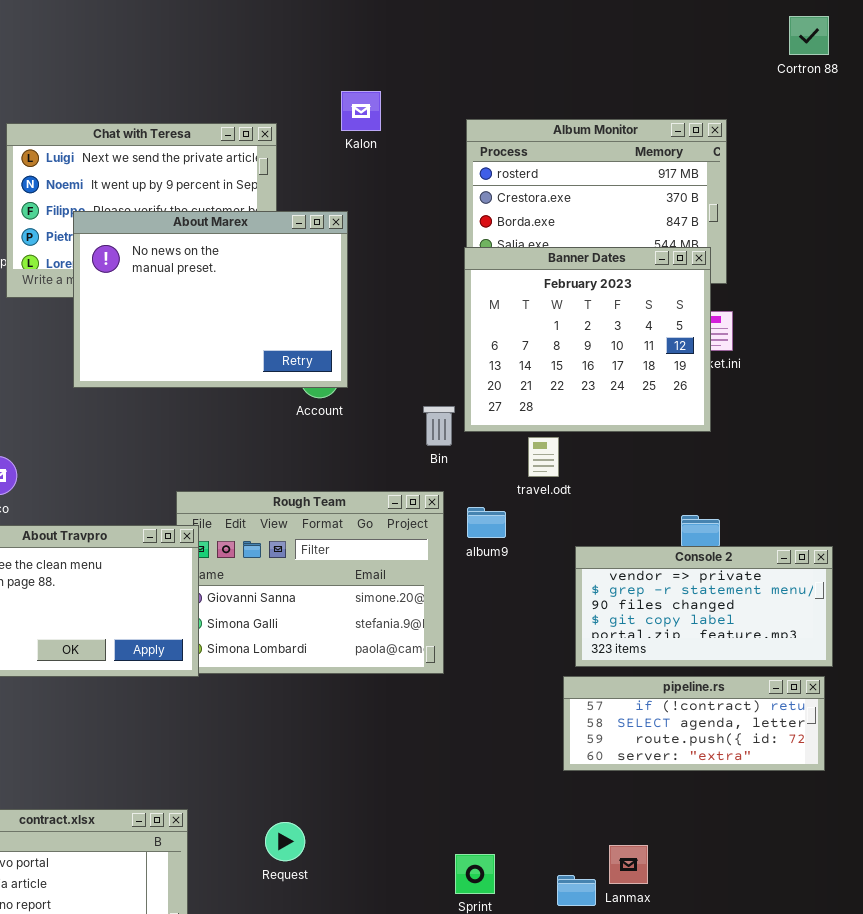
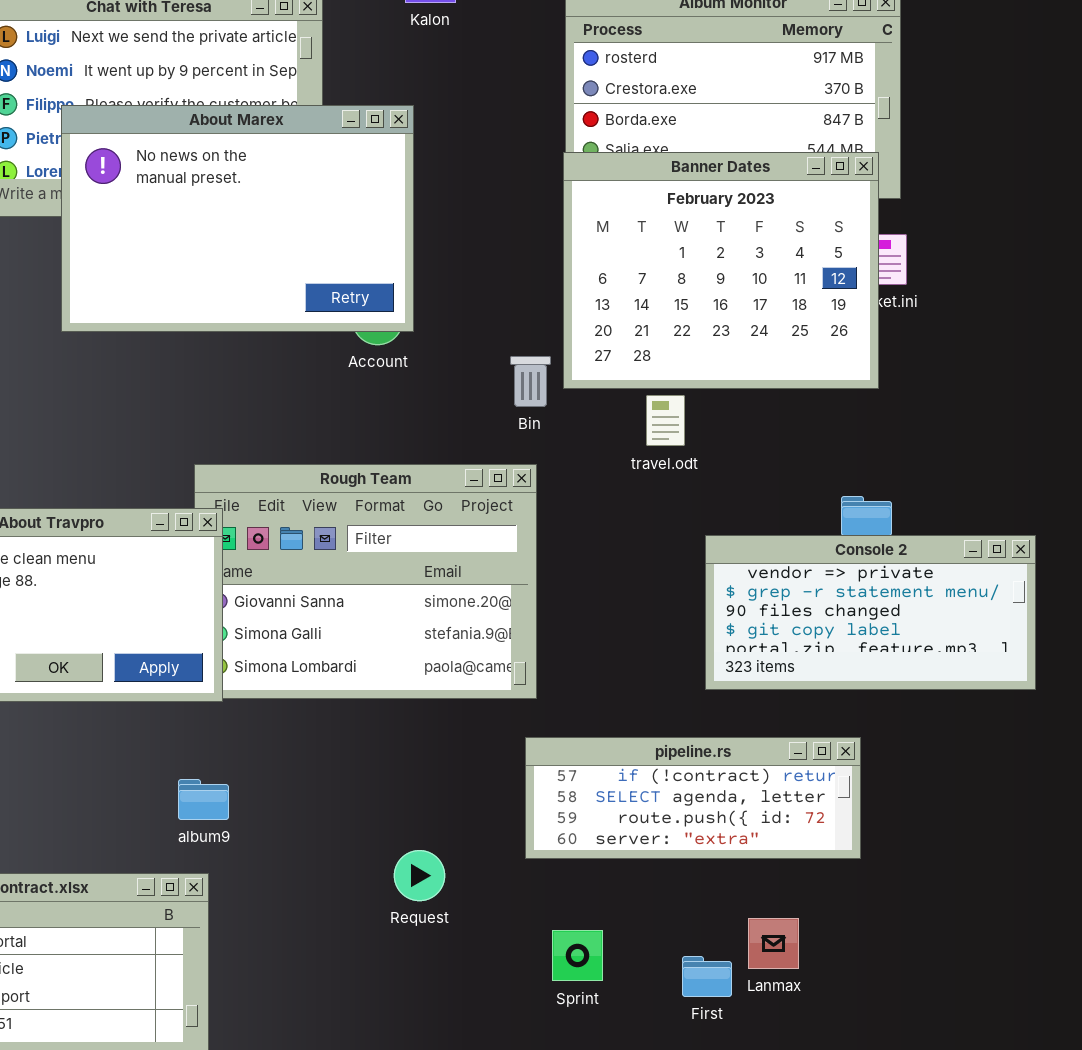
album9: [467,507,506,538] -> [178,779,229,820], moved
pipeline.rs: [563,676,825,771] -> [525,737,861,859], moved
Request: [265,822,305,861] -> [394,850,445,901], moved

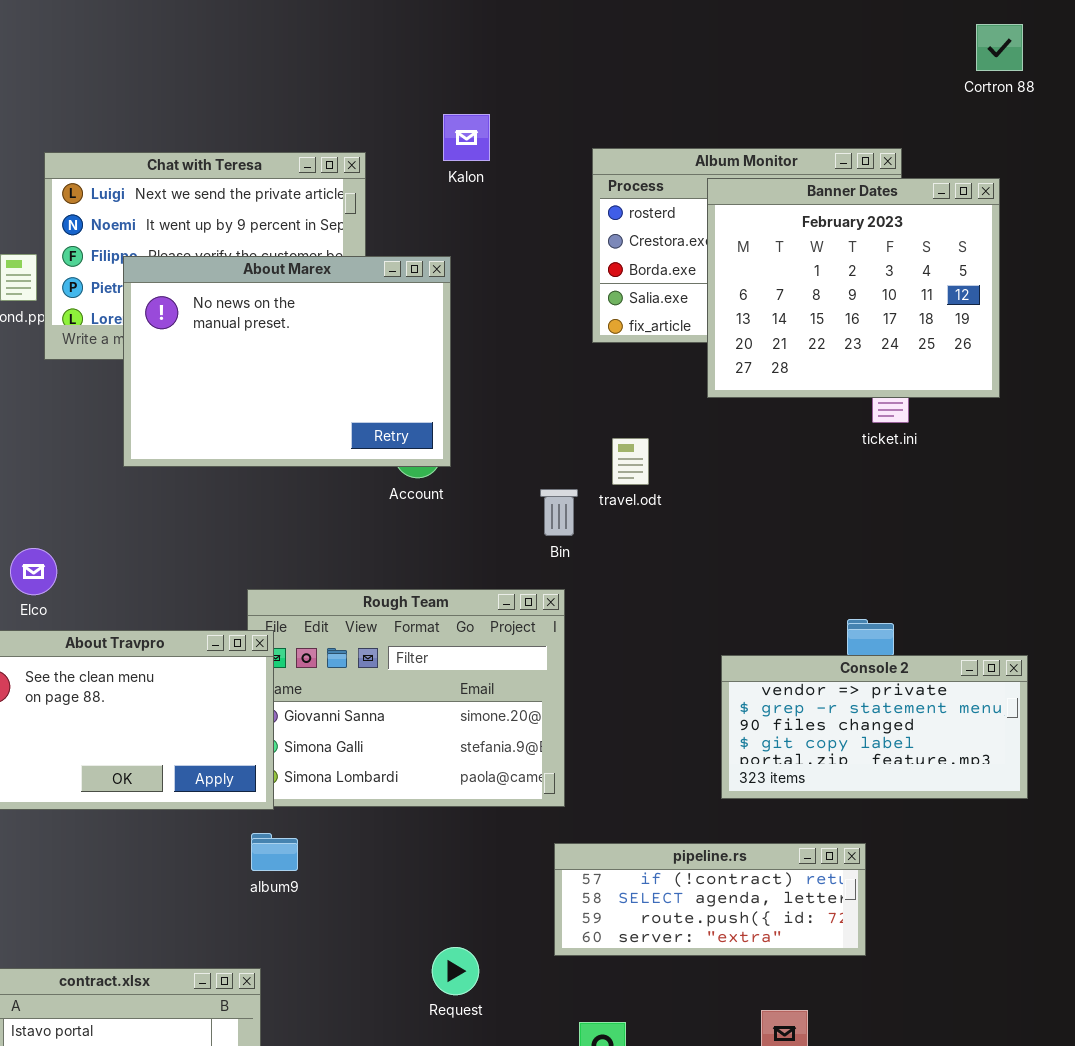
Banner Dates: [563,152,879,389] -> [707,178,1000,398], moved
travel.odt: [646,395,685,446] -> [612,438,649,485], moved
album9: [178,779,229,820] -> [251,833,298,871], moved

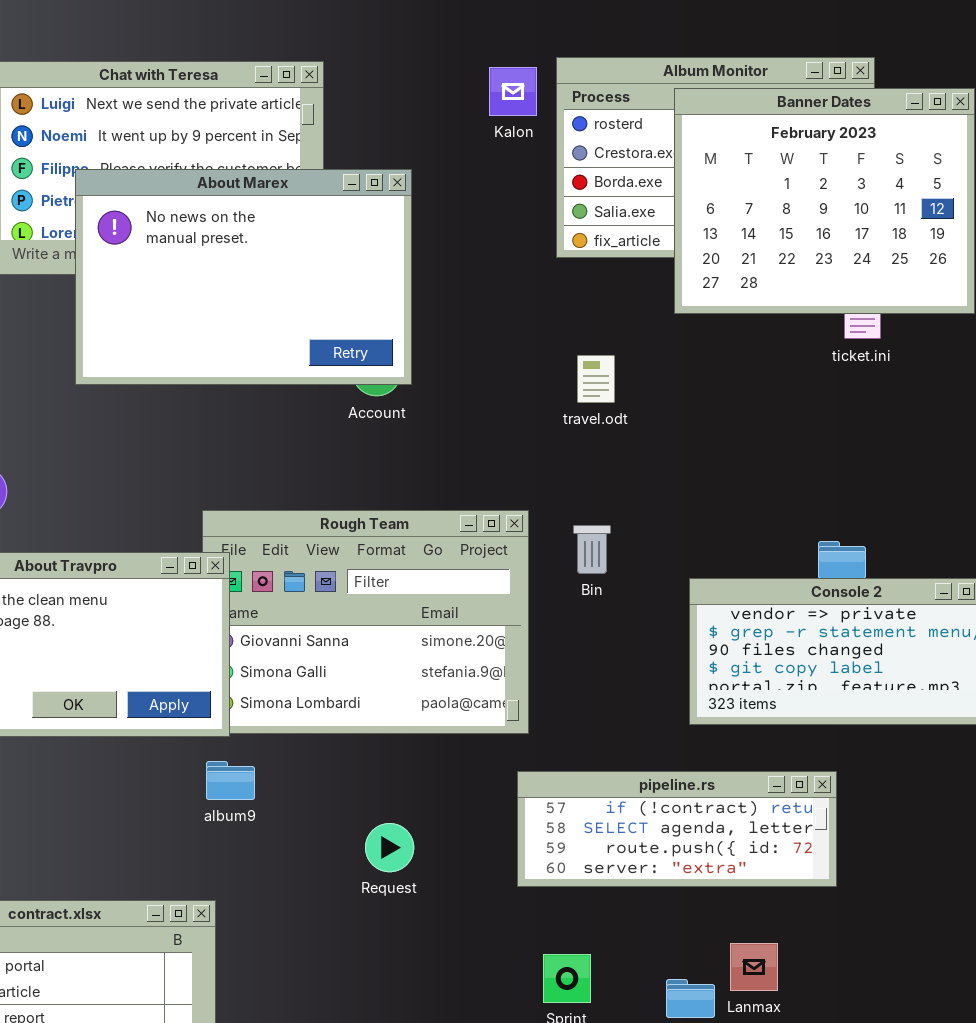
Kalon: [443,114,490,161] -> [489,67,537,116], moved
Bin: [540,489,578,536] -> [573,525,611,574], moved
Request: [432,947,479,995] -> [365,823,414,872], moved

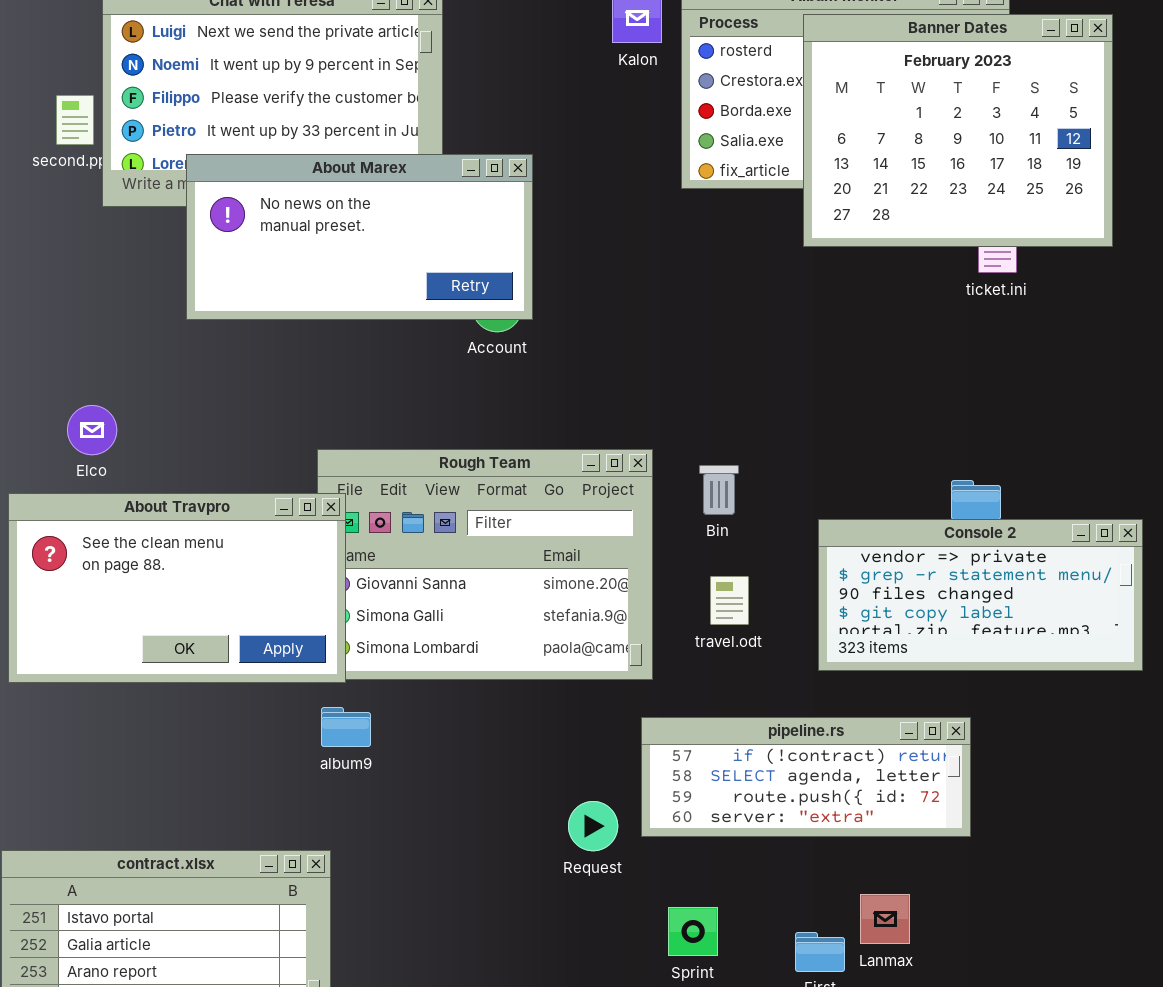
About Marex: [75,169,412,385] -> [186,154,533,320], resized
travel.odt: [577,355,615,403] -> [710,576,749,625], moved
Request: [365,823,414,872] -> [568,801,618,851], moved

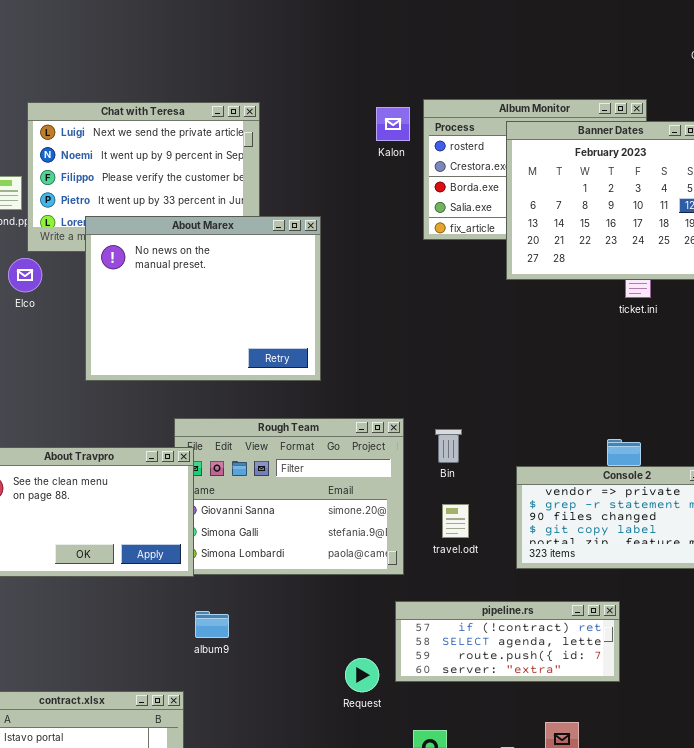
About Marex: [186,154,533,320] -> [85,216,321,381], resized
Elco: [67,405,117,455] -> [8,258,42,292], moved
album9: [321,707,371,747] -> [195,611,229,638], moved

